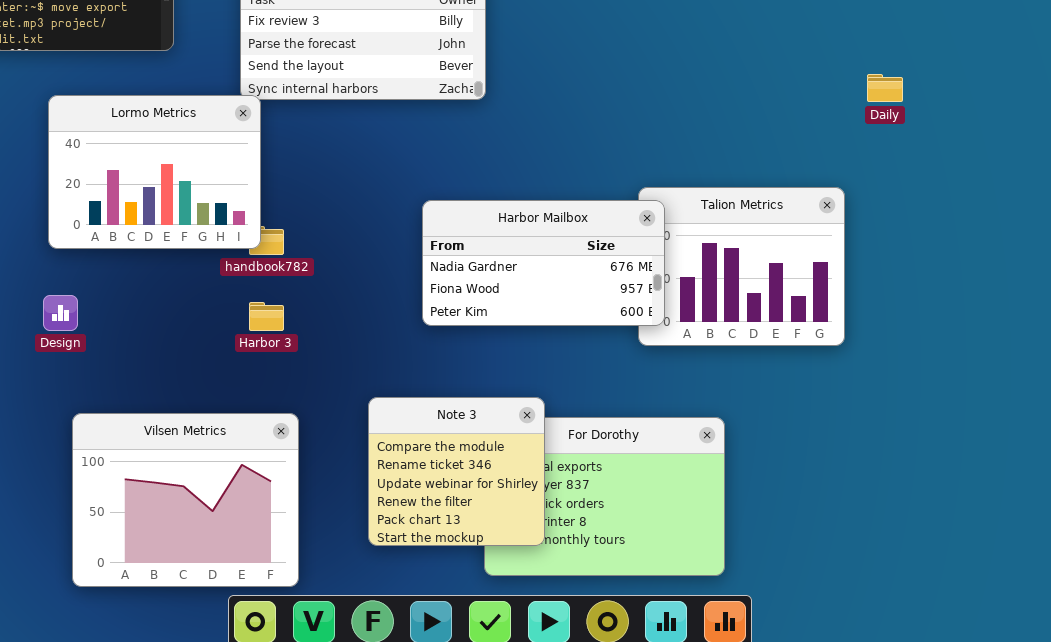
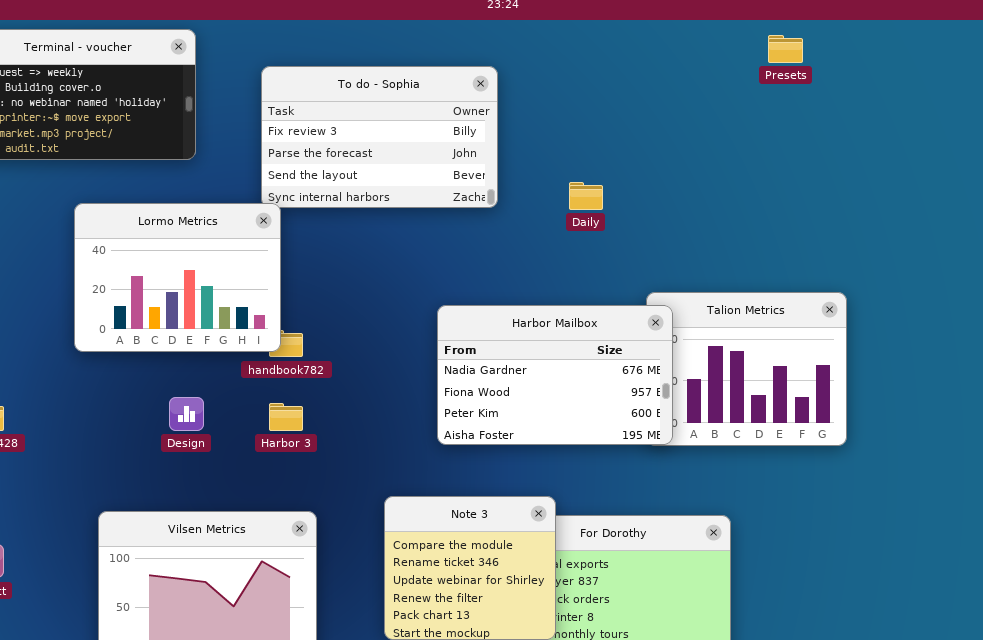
Daily: [867,74,903,102] -> [569,182,603,210], moved
Harbor Mailbox: [422,200,665,326] -> [437,305,673,445], resized
Design: [43,295,78,331] -> [169,397,204,431], moved

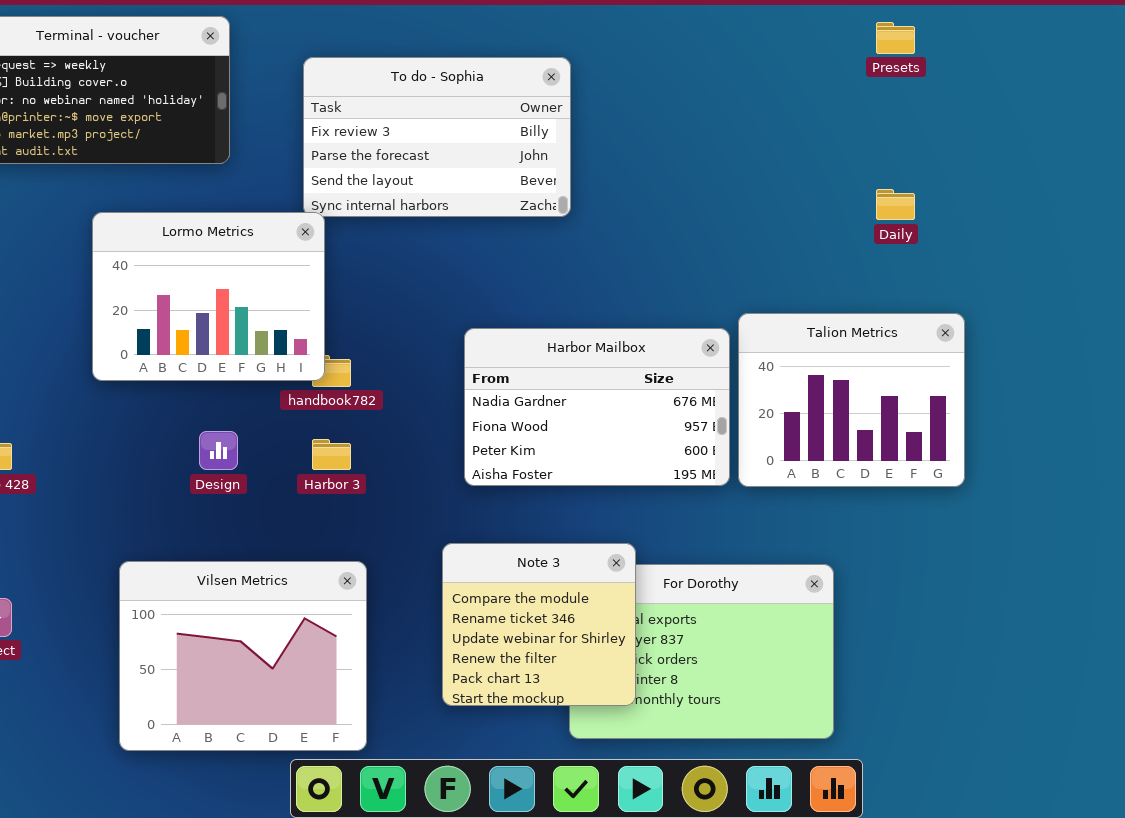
Daily: [569,182,603,210] -> [876,189,915,220], moved
Harbor Mailbox: [437,305,673,445] -> [464,328,730,486], moved

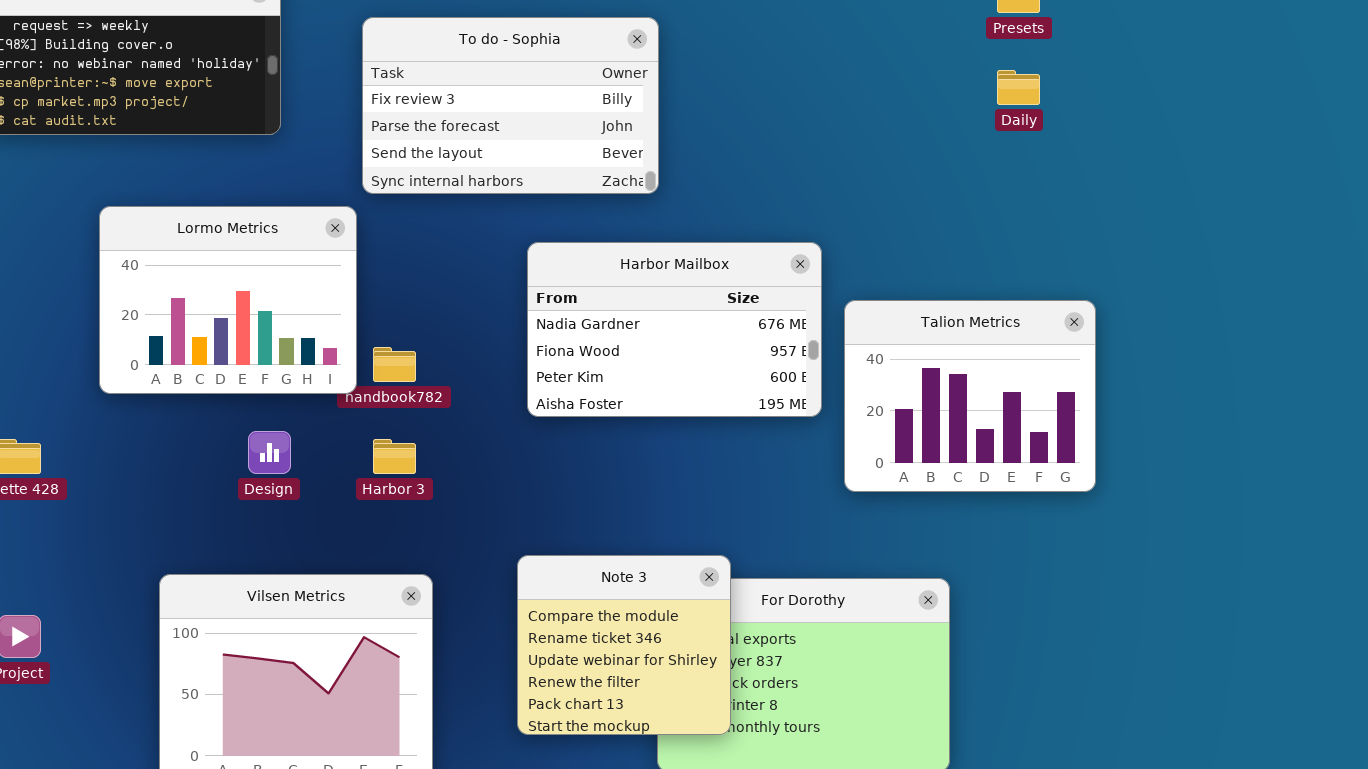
Daily: [876,189,915,220] -> [997,70,1040,105], moved
Lormo Metrics: [92,212,325,381] -> [99,206,357,394], moved
Harbor Mailbox: [464,328,730,486] -> [527,242,822,417], moved

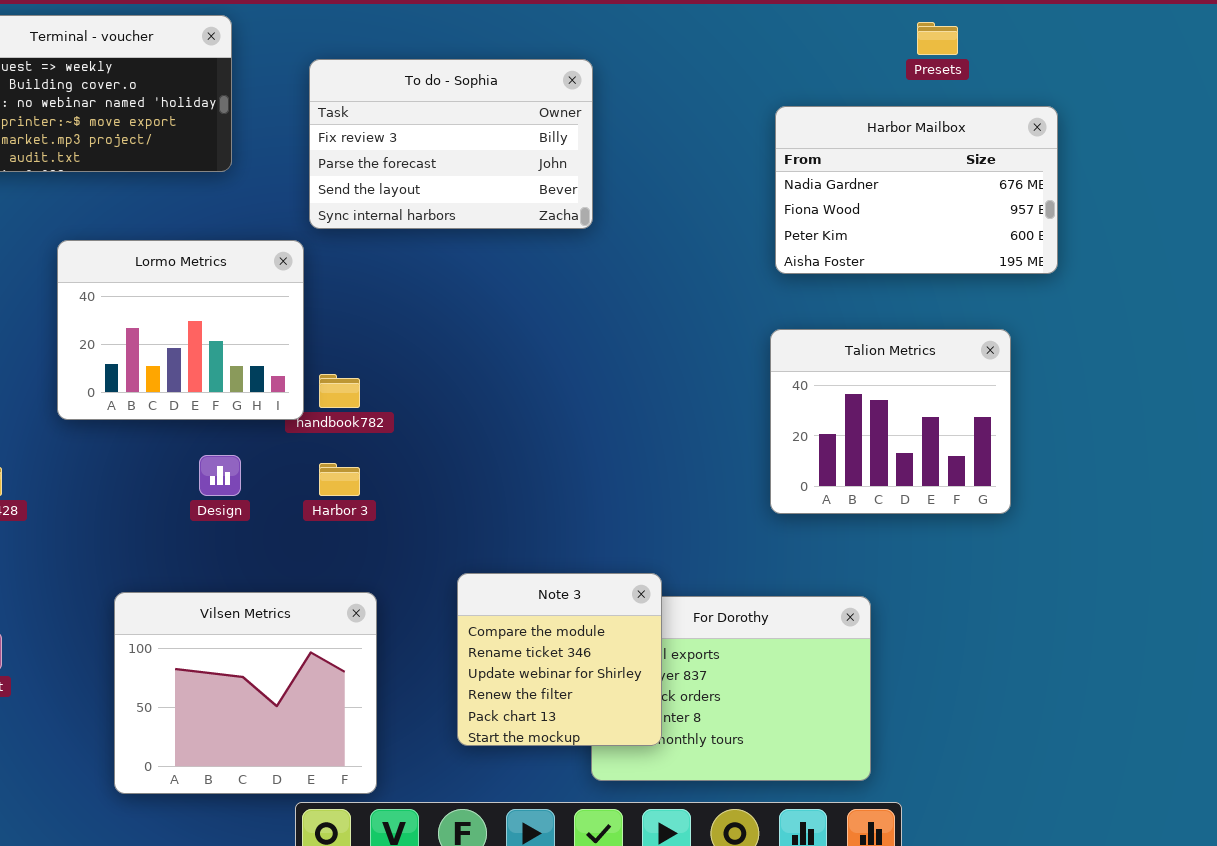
Harbor Mailbox: [527,242,822,417] -> [775,106,1058,274], moved

